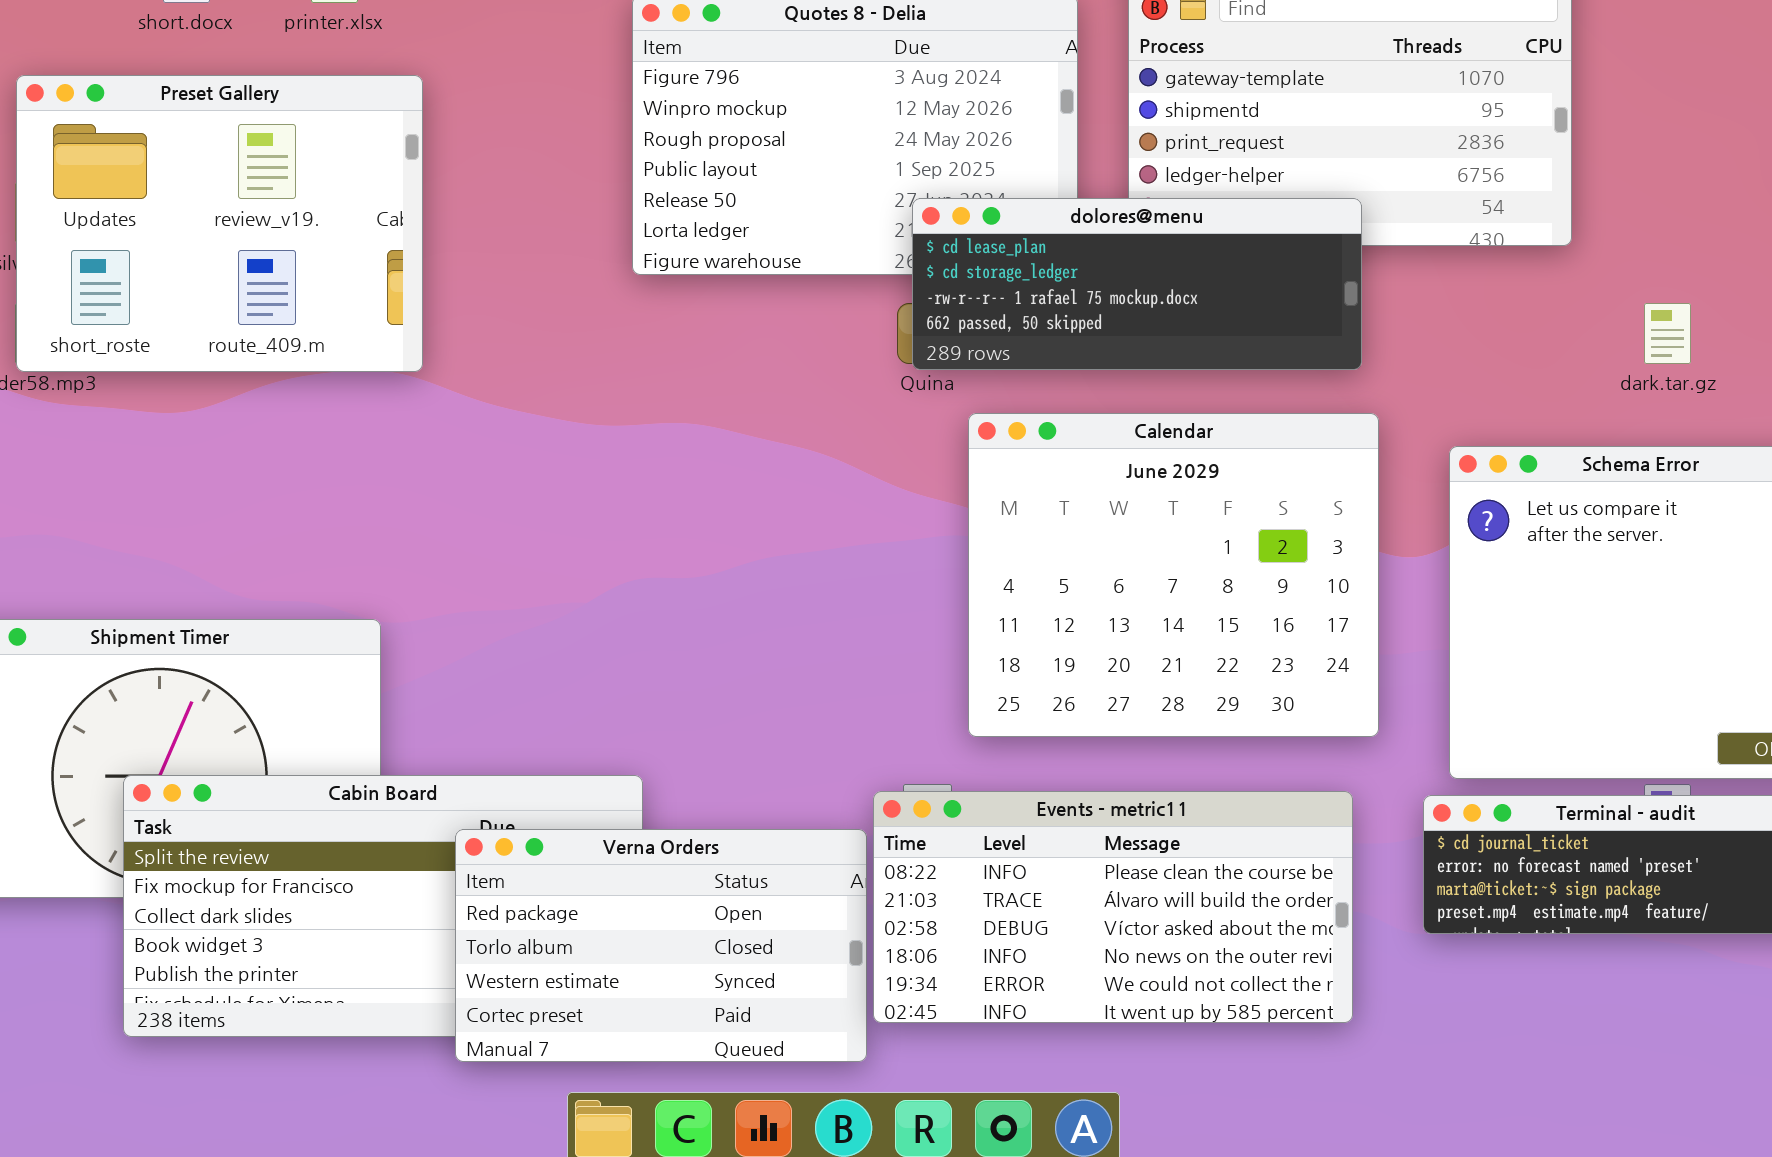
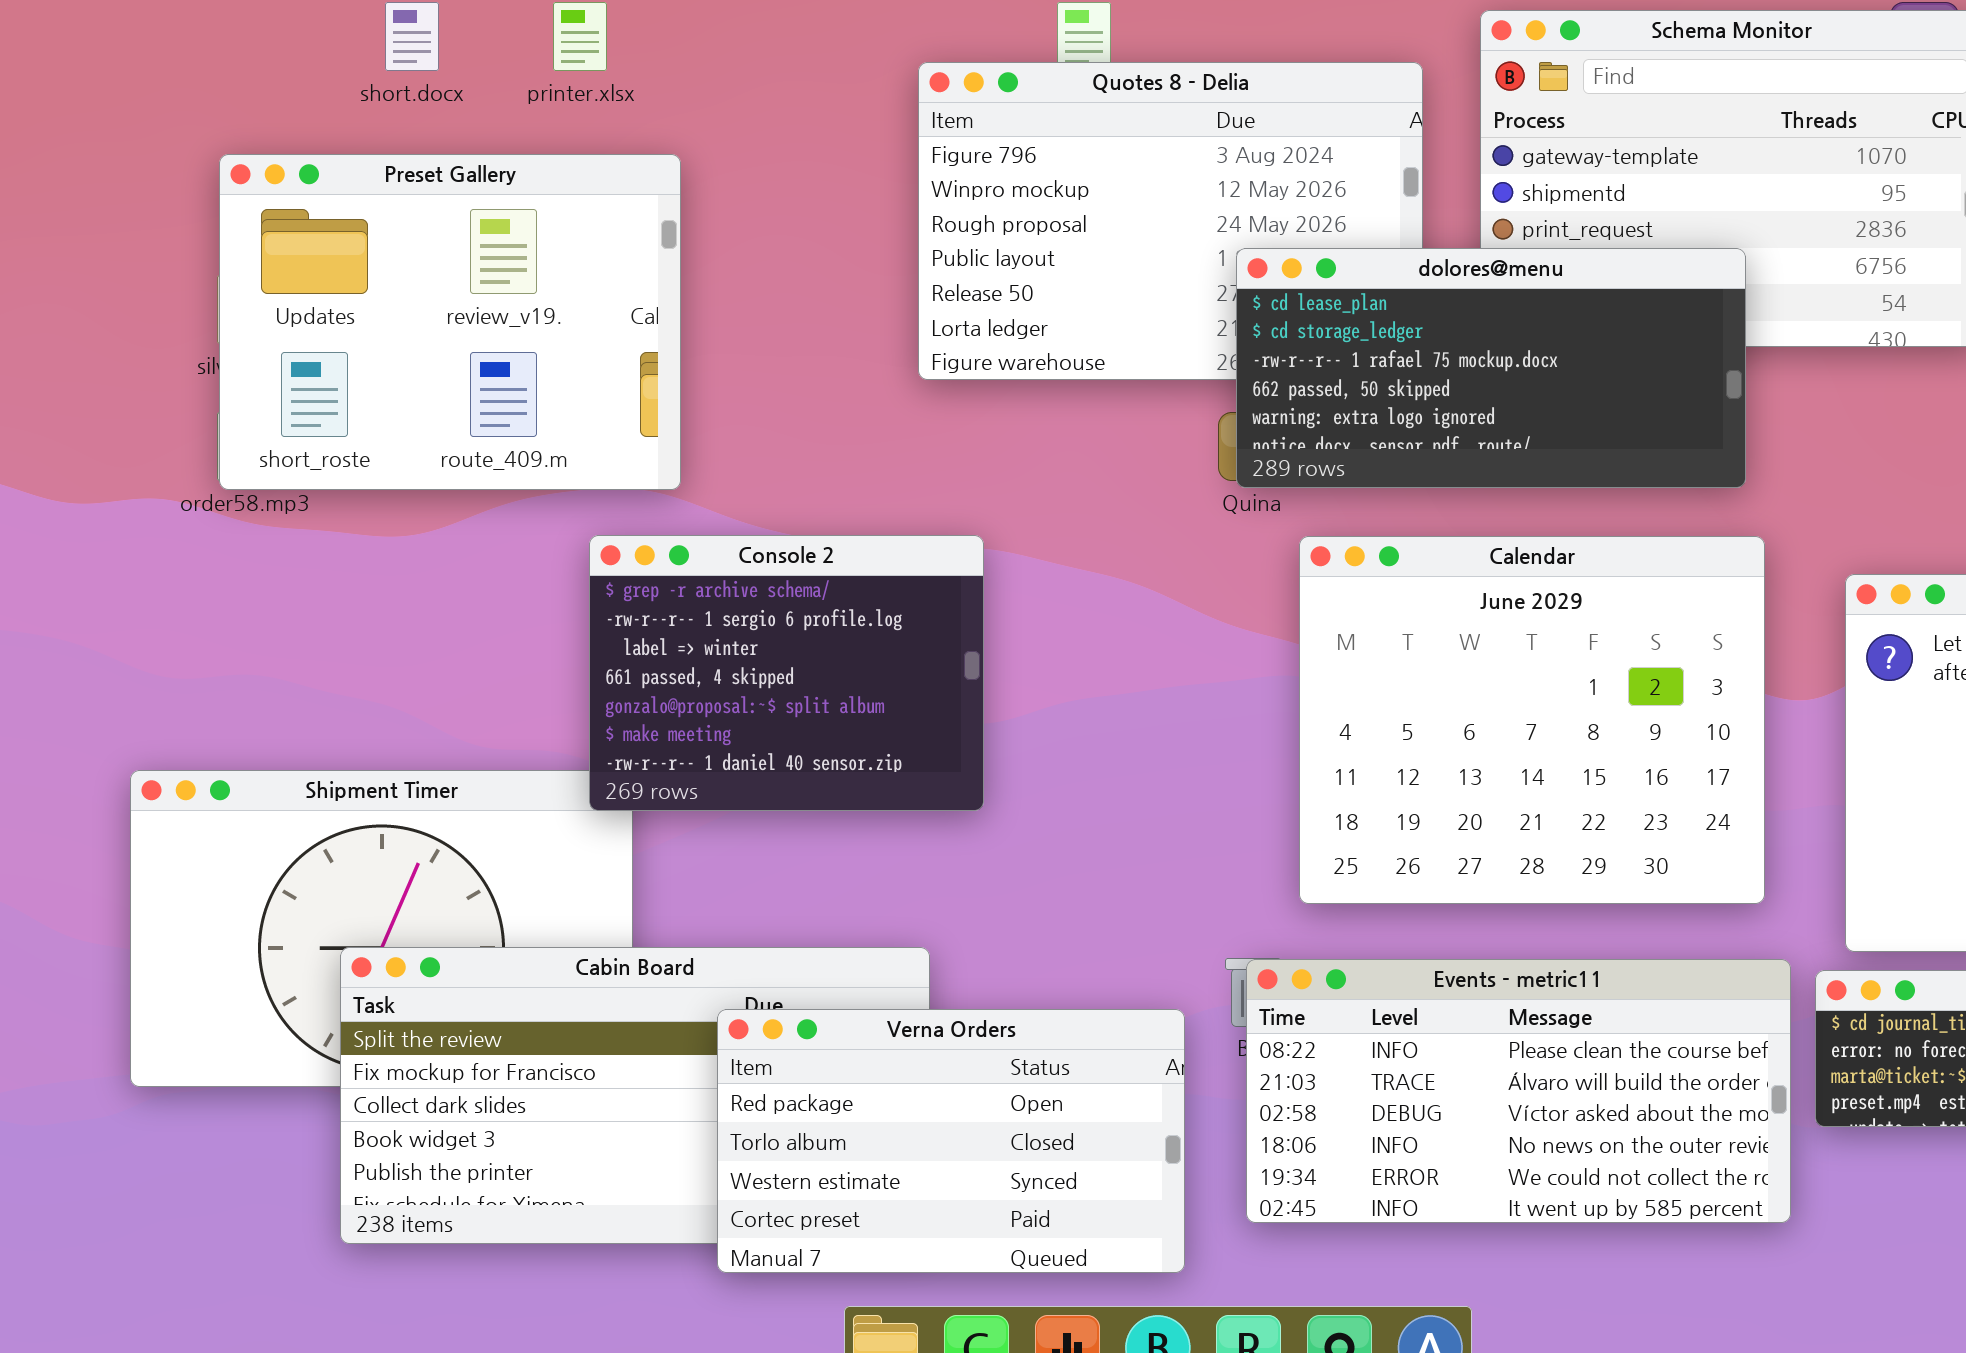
dolores@menu: [912,198,1362,370] -> [1236,248,1746,488], resized
Console 2: none -> [589,535,984,811], opened
Events - metric11: [873,791,1353,1023] -> [1246,959,1791,1223], moved

